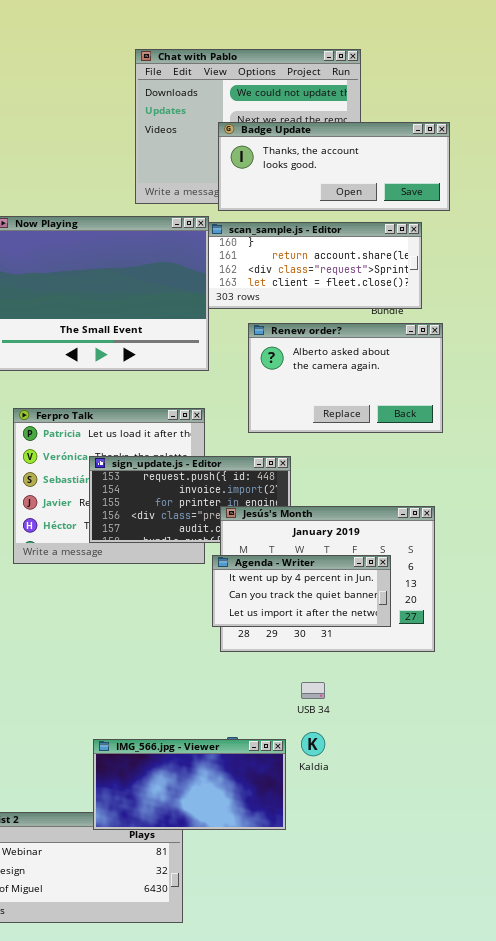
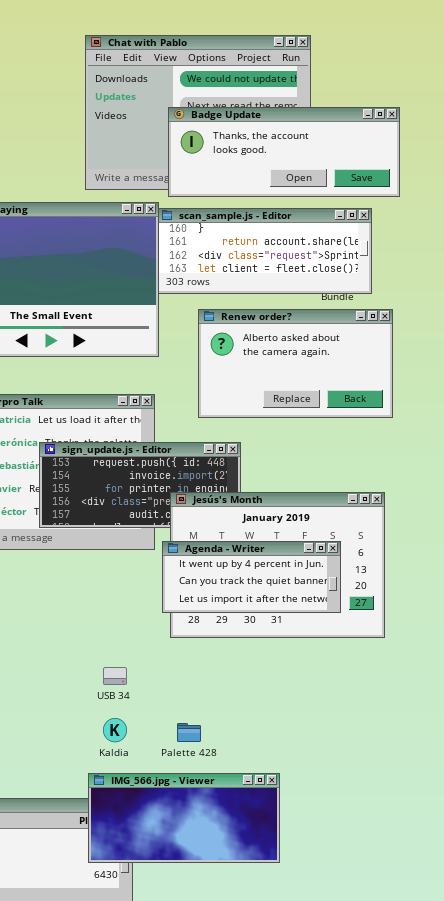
USB 34: [301,682,325,699] -> [103,667,127,685], moved
Kaldia: [301,732,325,756] -> [103,718,127,742], moved
IMG_566.jpg - Viewer: [93,739,286,830] -> [88,773,280,863], moved

